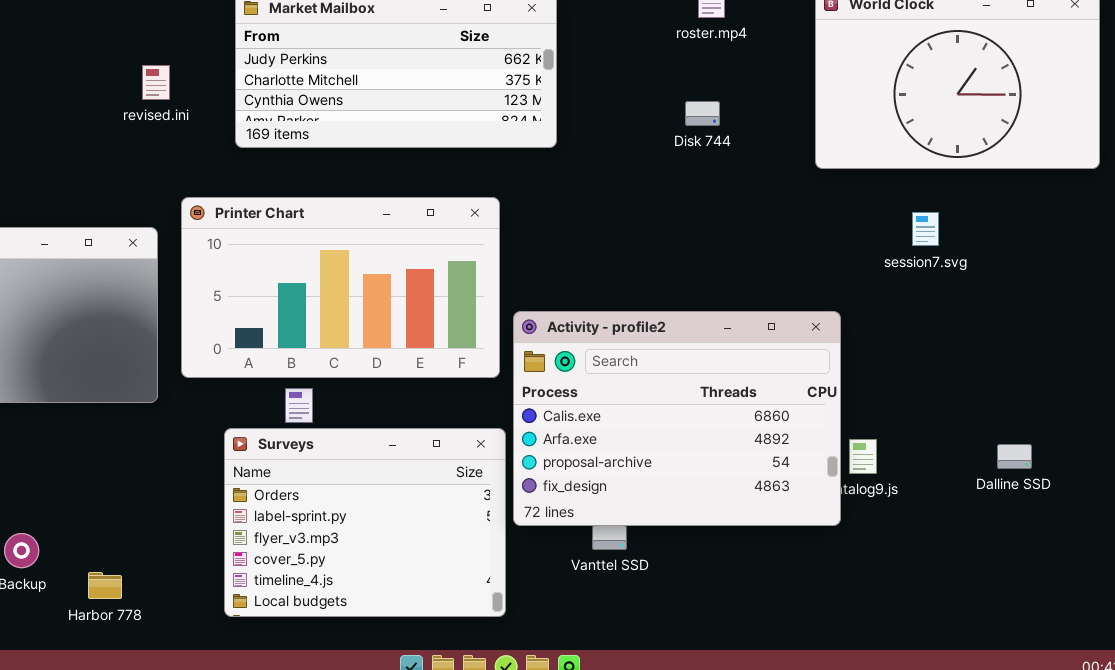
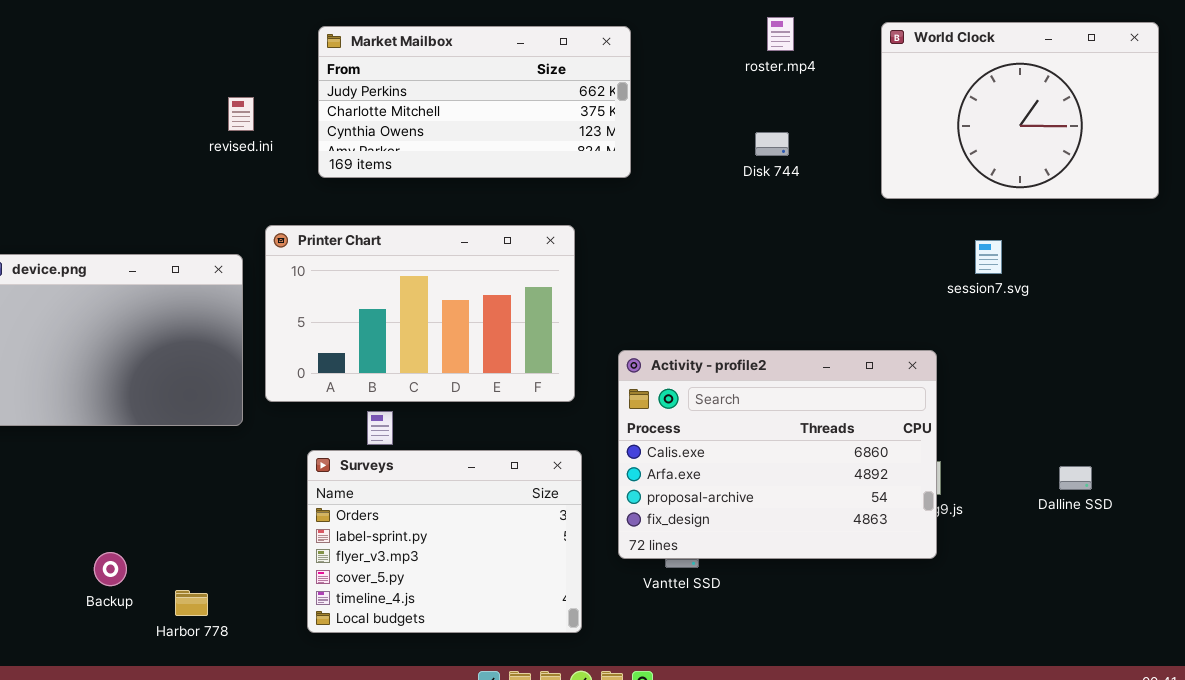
Activity - profile2: [513,311,841,526] -> [618,350,937,559], moved

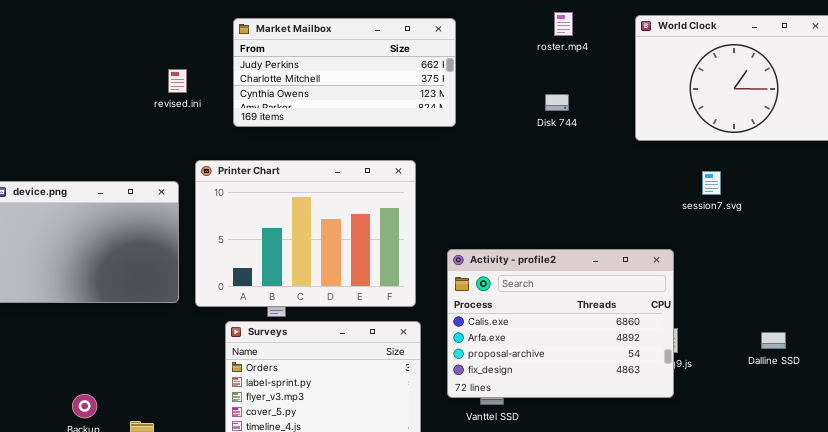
Printer Chart: [265,225,575,402] -> [195,160,416,307], resized

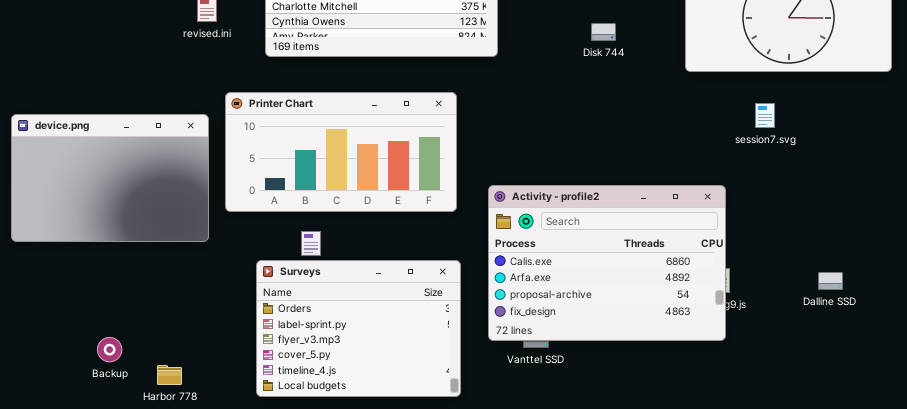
Printer Chart: [195,160,416,307] -> [225,92,457,212], resized

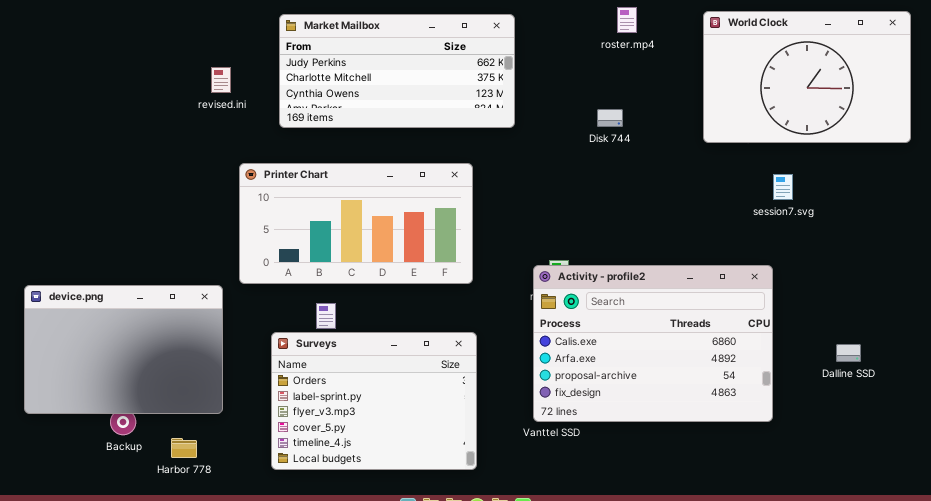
Disk 744: [591,23,616,41] -> [597,109,623,127], moved
device.png: [11,114,209,242] -> [24,285,223,414], moved
Activity - profile2: [488,185,726,341] -> [533,265,773,422], moved

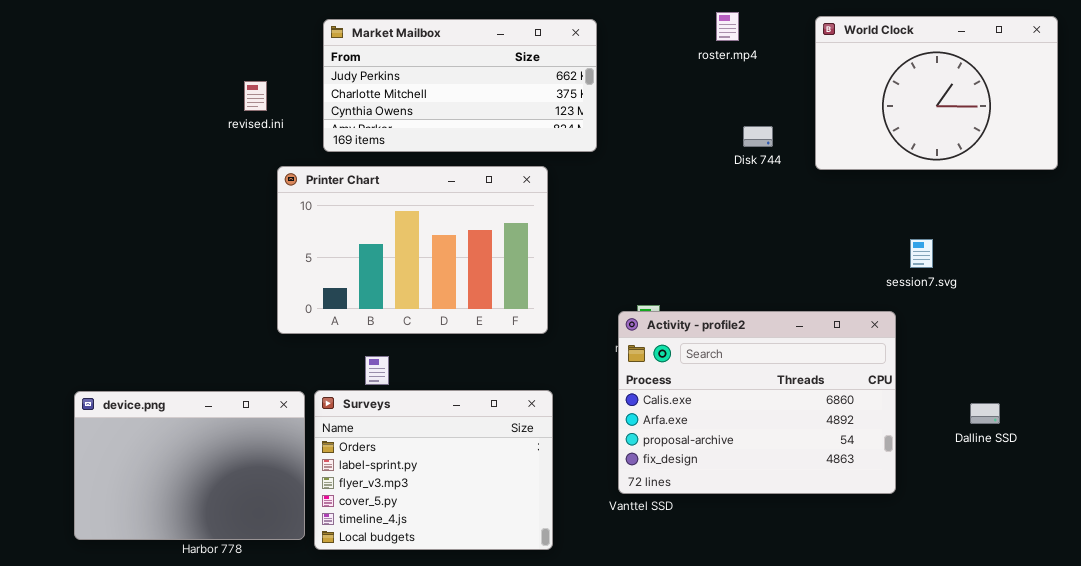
Disk 744: [597,109,623,127] -> [743,126,773,147], moved
Printer Chart: [239,163,473,284] -> [277,166,548,334], resized
session7.svg: [773,174,793,200] -> [910,239,933,268], moved
device.png: [24,285,223,414] -> [74,391,305,540], moved

